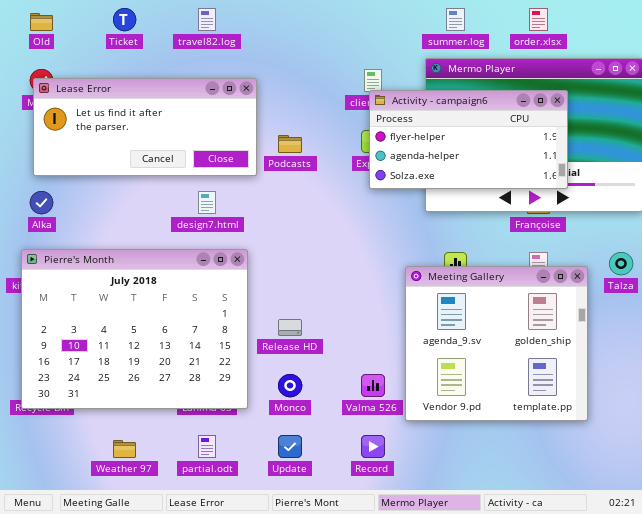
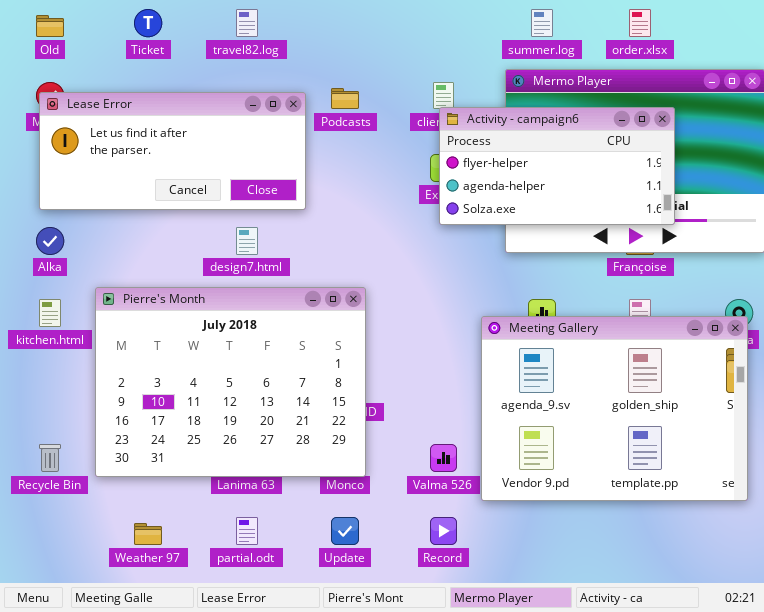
Podcasts: [278,135,302,153] -> [331,88,359,109], moved
Pierre's Month: [21,249,248,409] -> [95,287,366,477], moved
Meeting Gallery: [405,266,588,421] -> [481,316,748,501], resized

